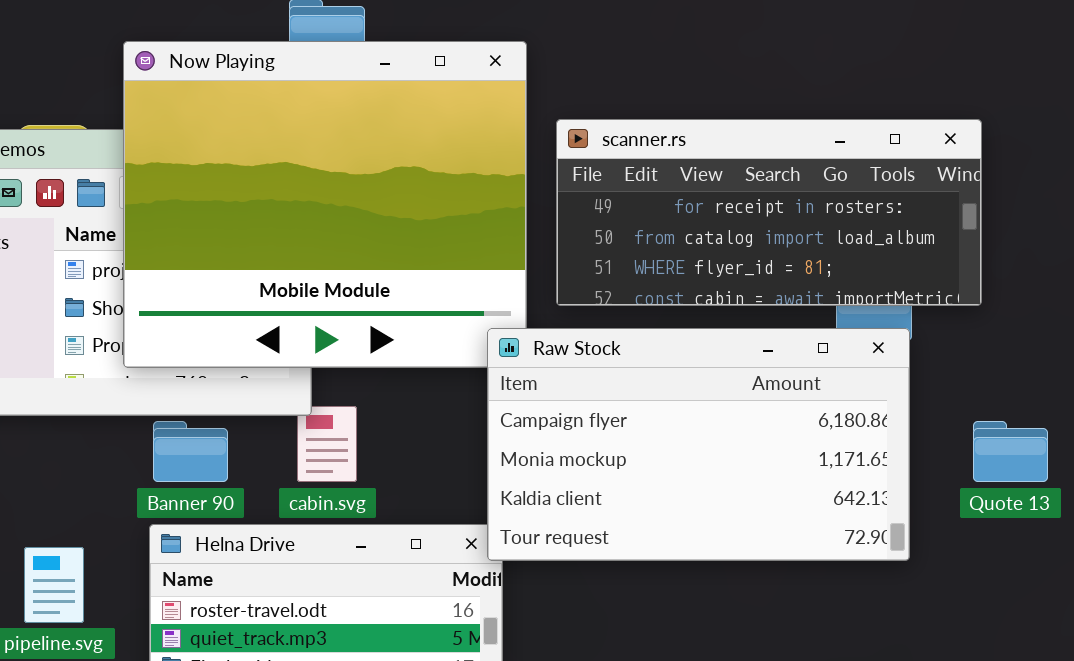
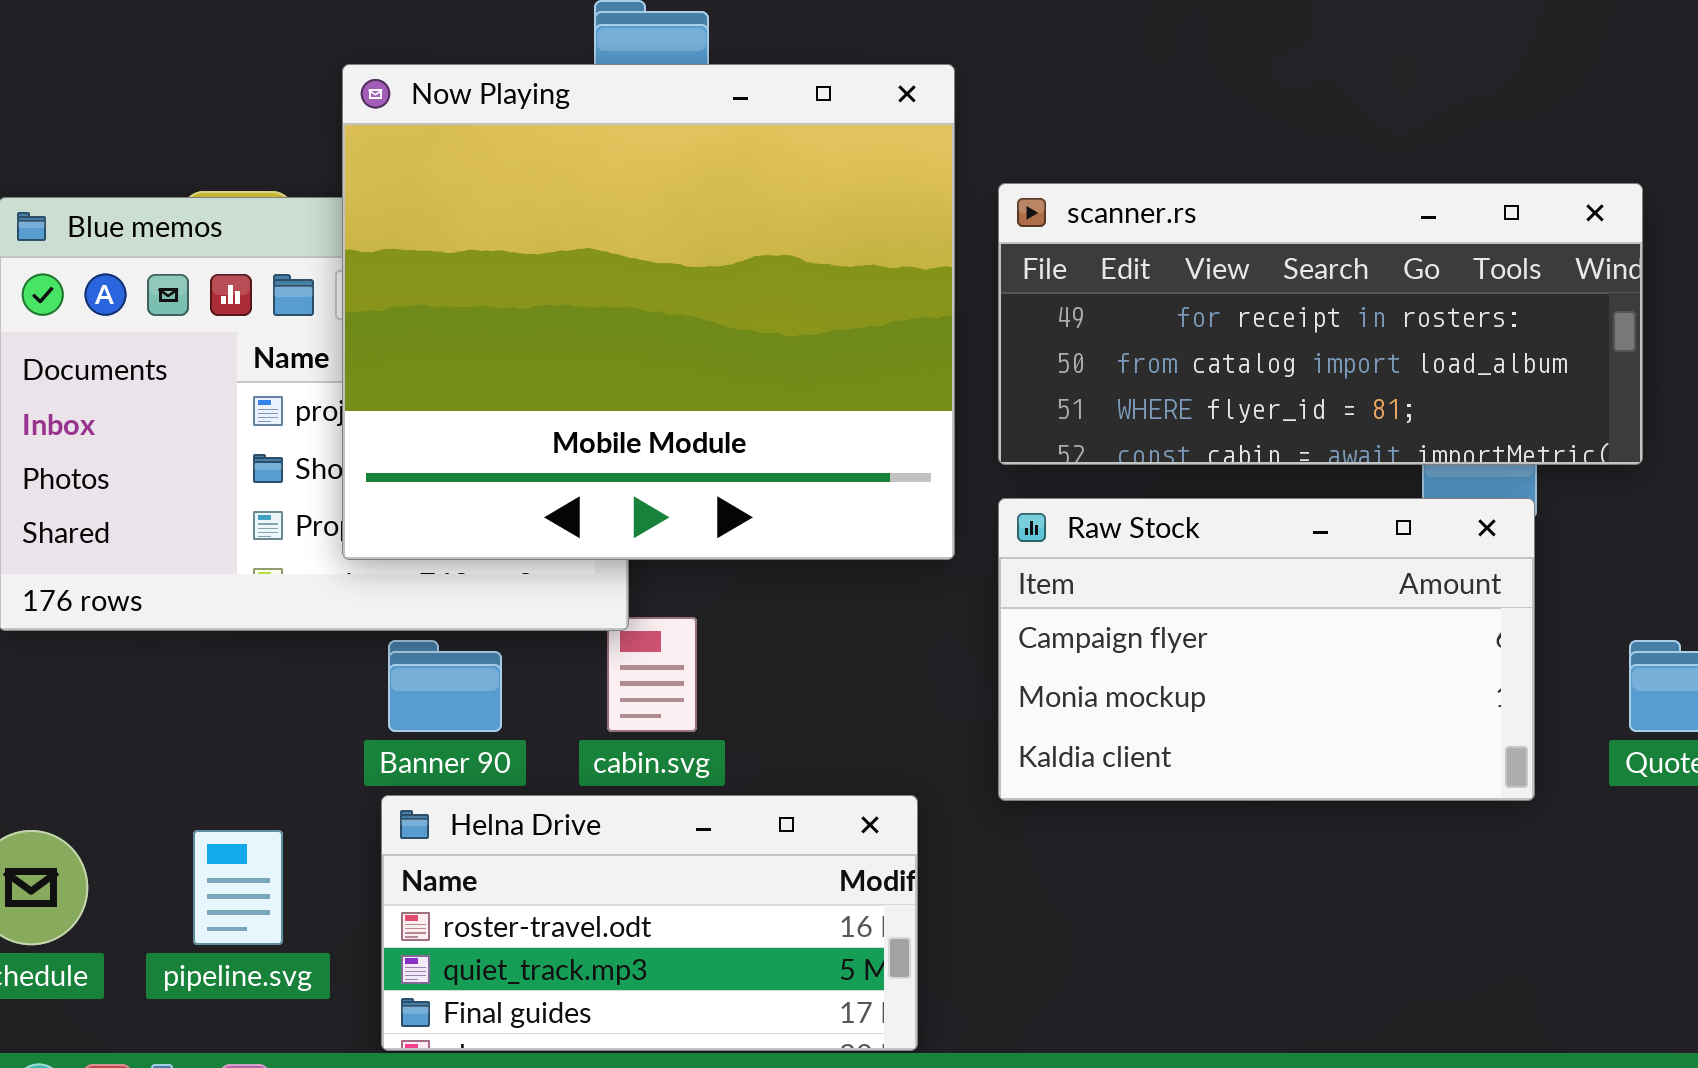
Raw Stock: [487,328,910,561] -> [998,498,1535,801], resized

